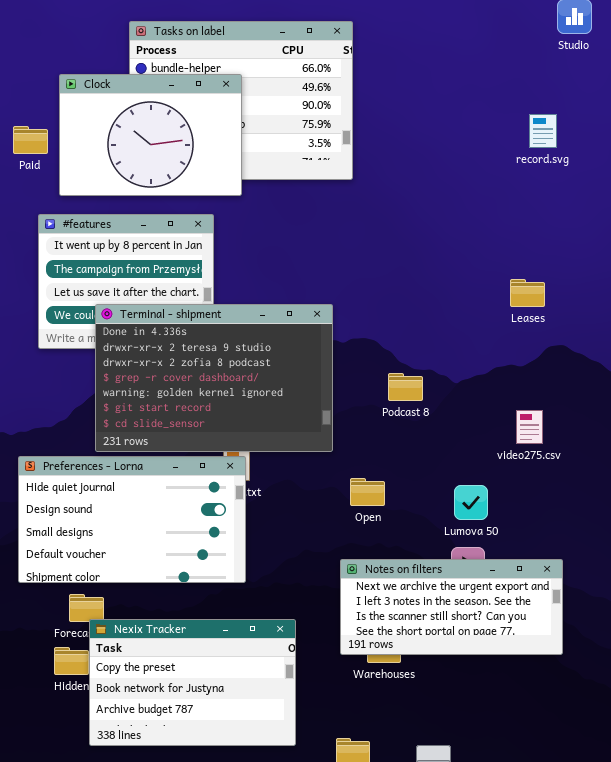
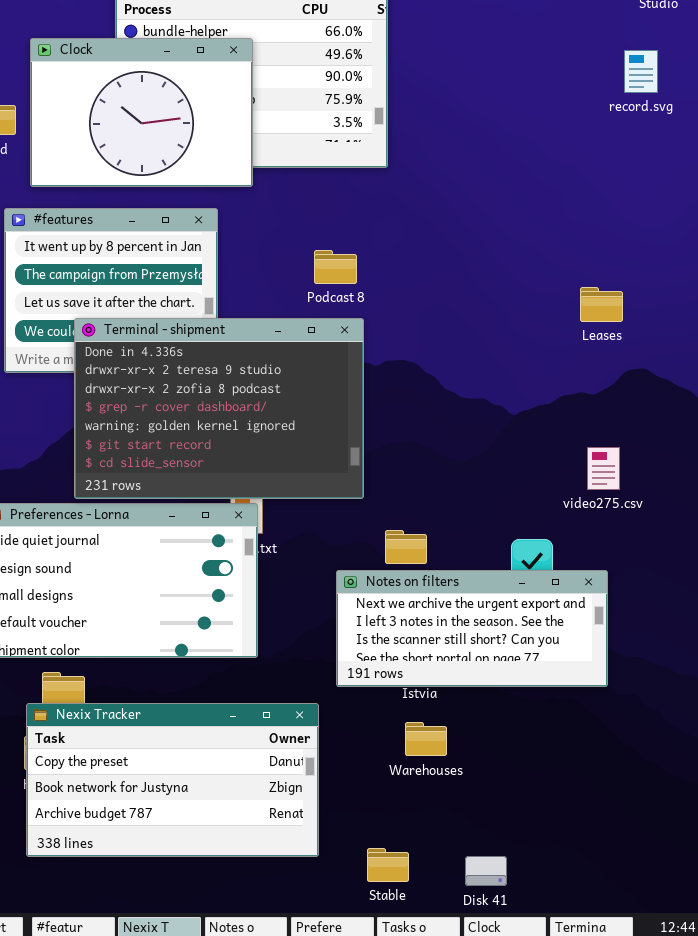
record.svg: [529,114,557,148] -> [624,50,658,93], moved
Podcast 8: [388,373,423,401] -> [314,250,357,284], moved
Notes on filters: [340,559,563,655] -> [336,570,608,687], moved
Nexix Tracker: [89,619,296,746] -> [26,703,319,857], resized

